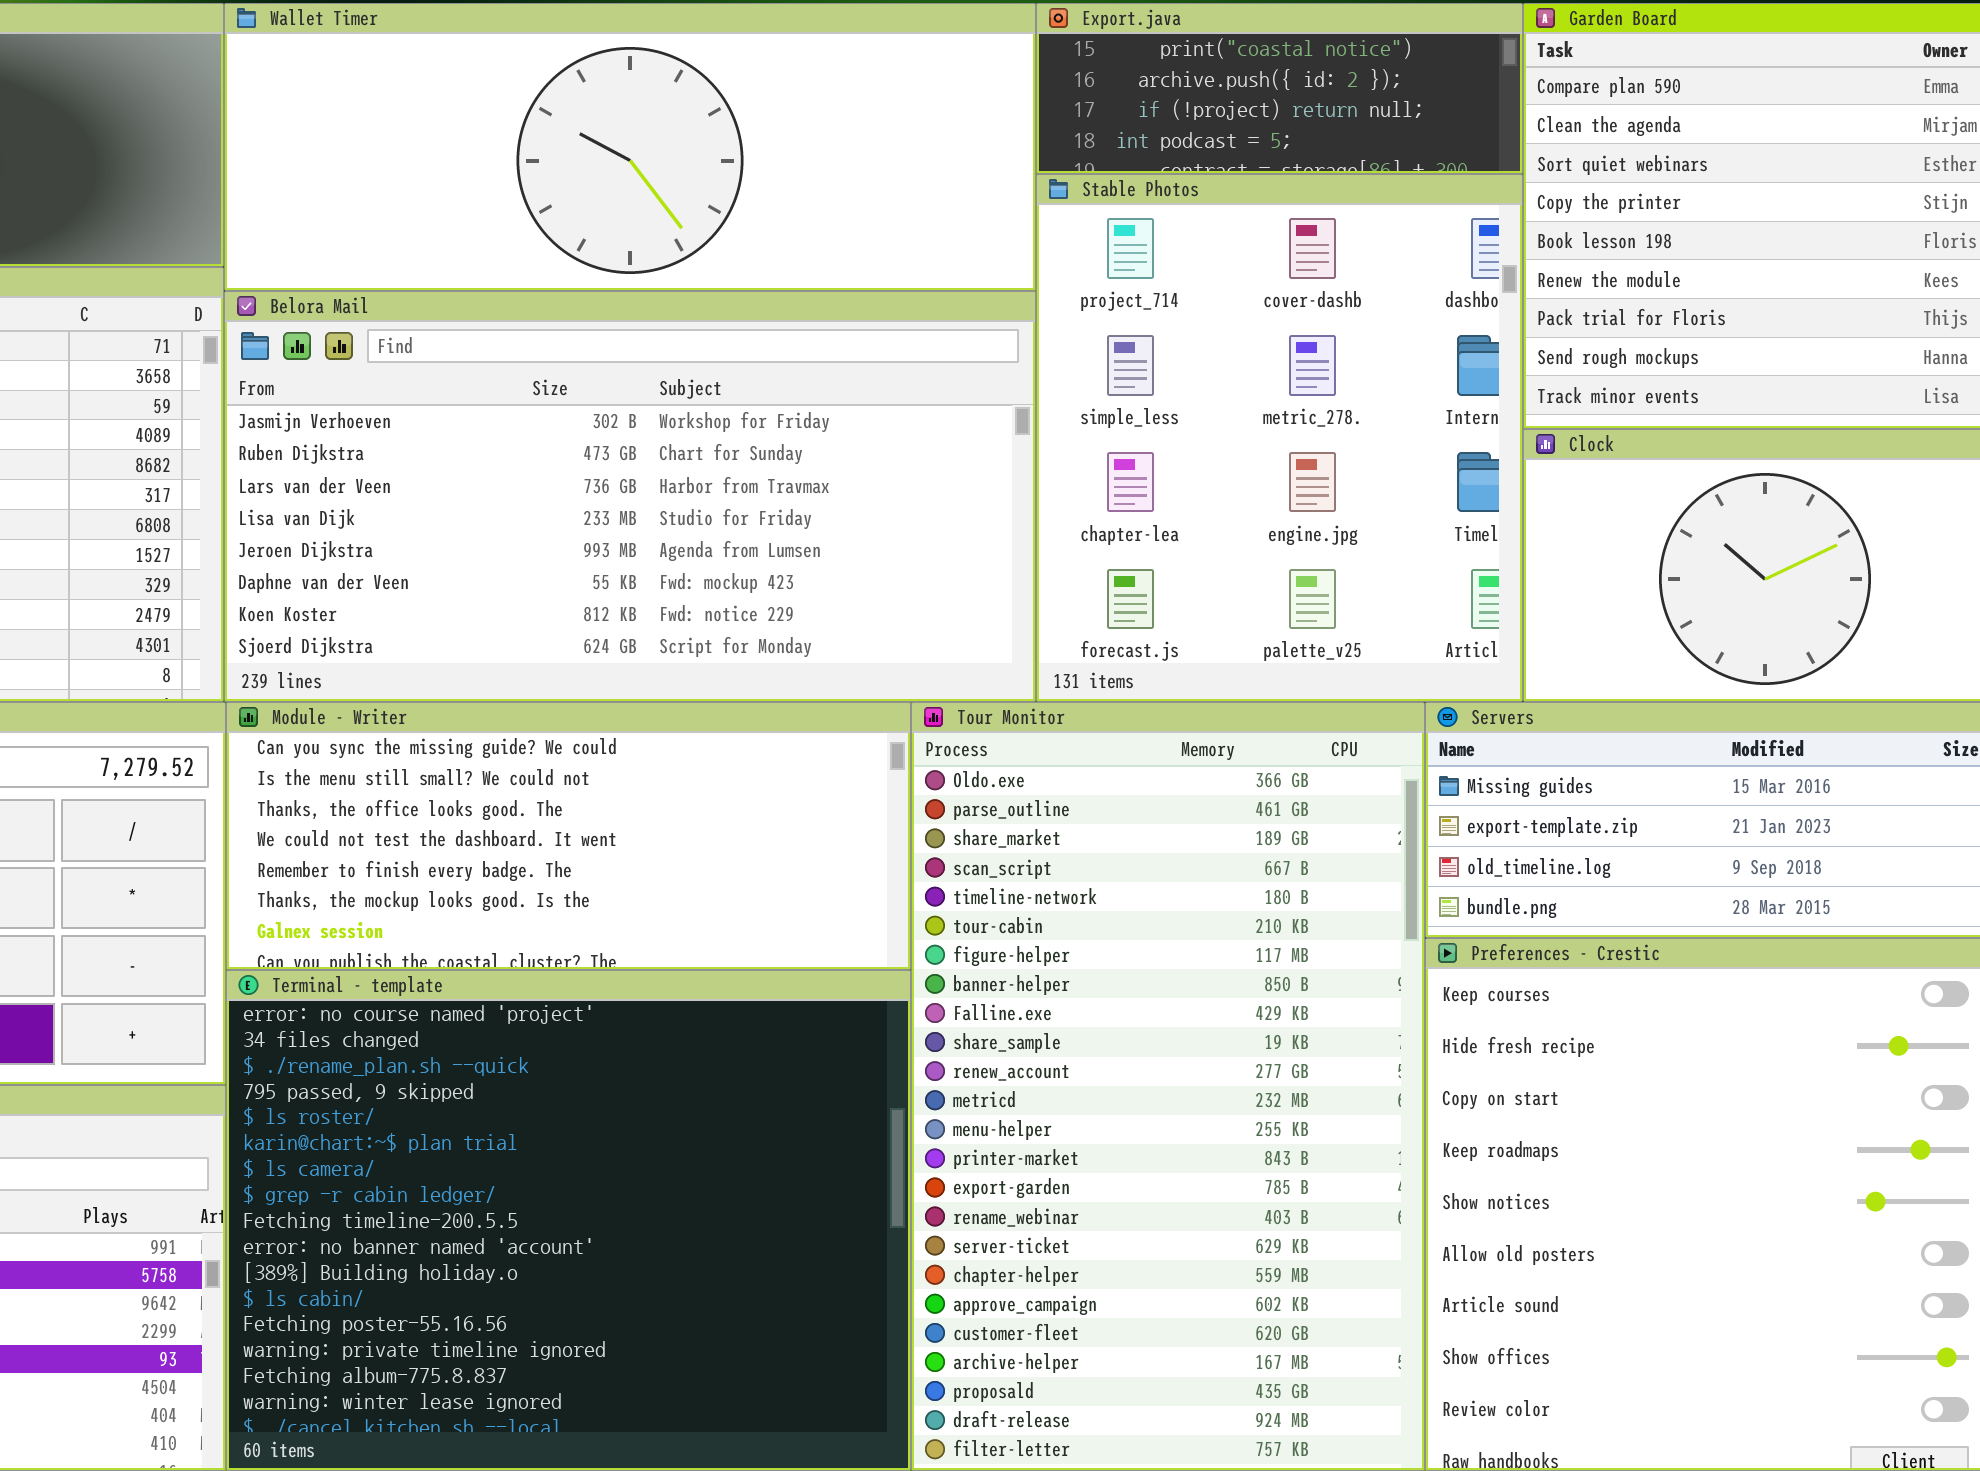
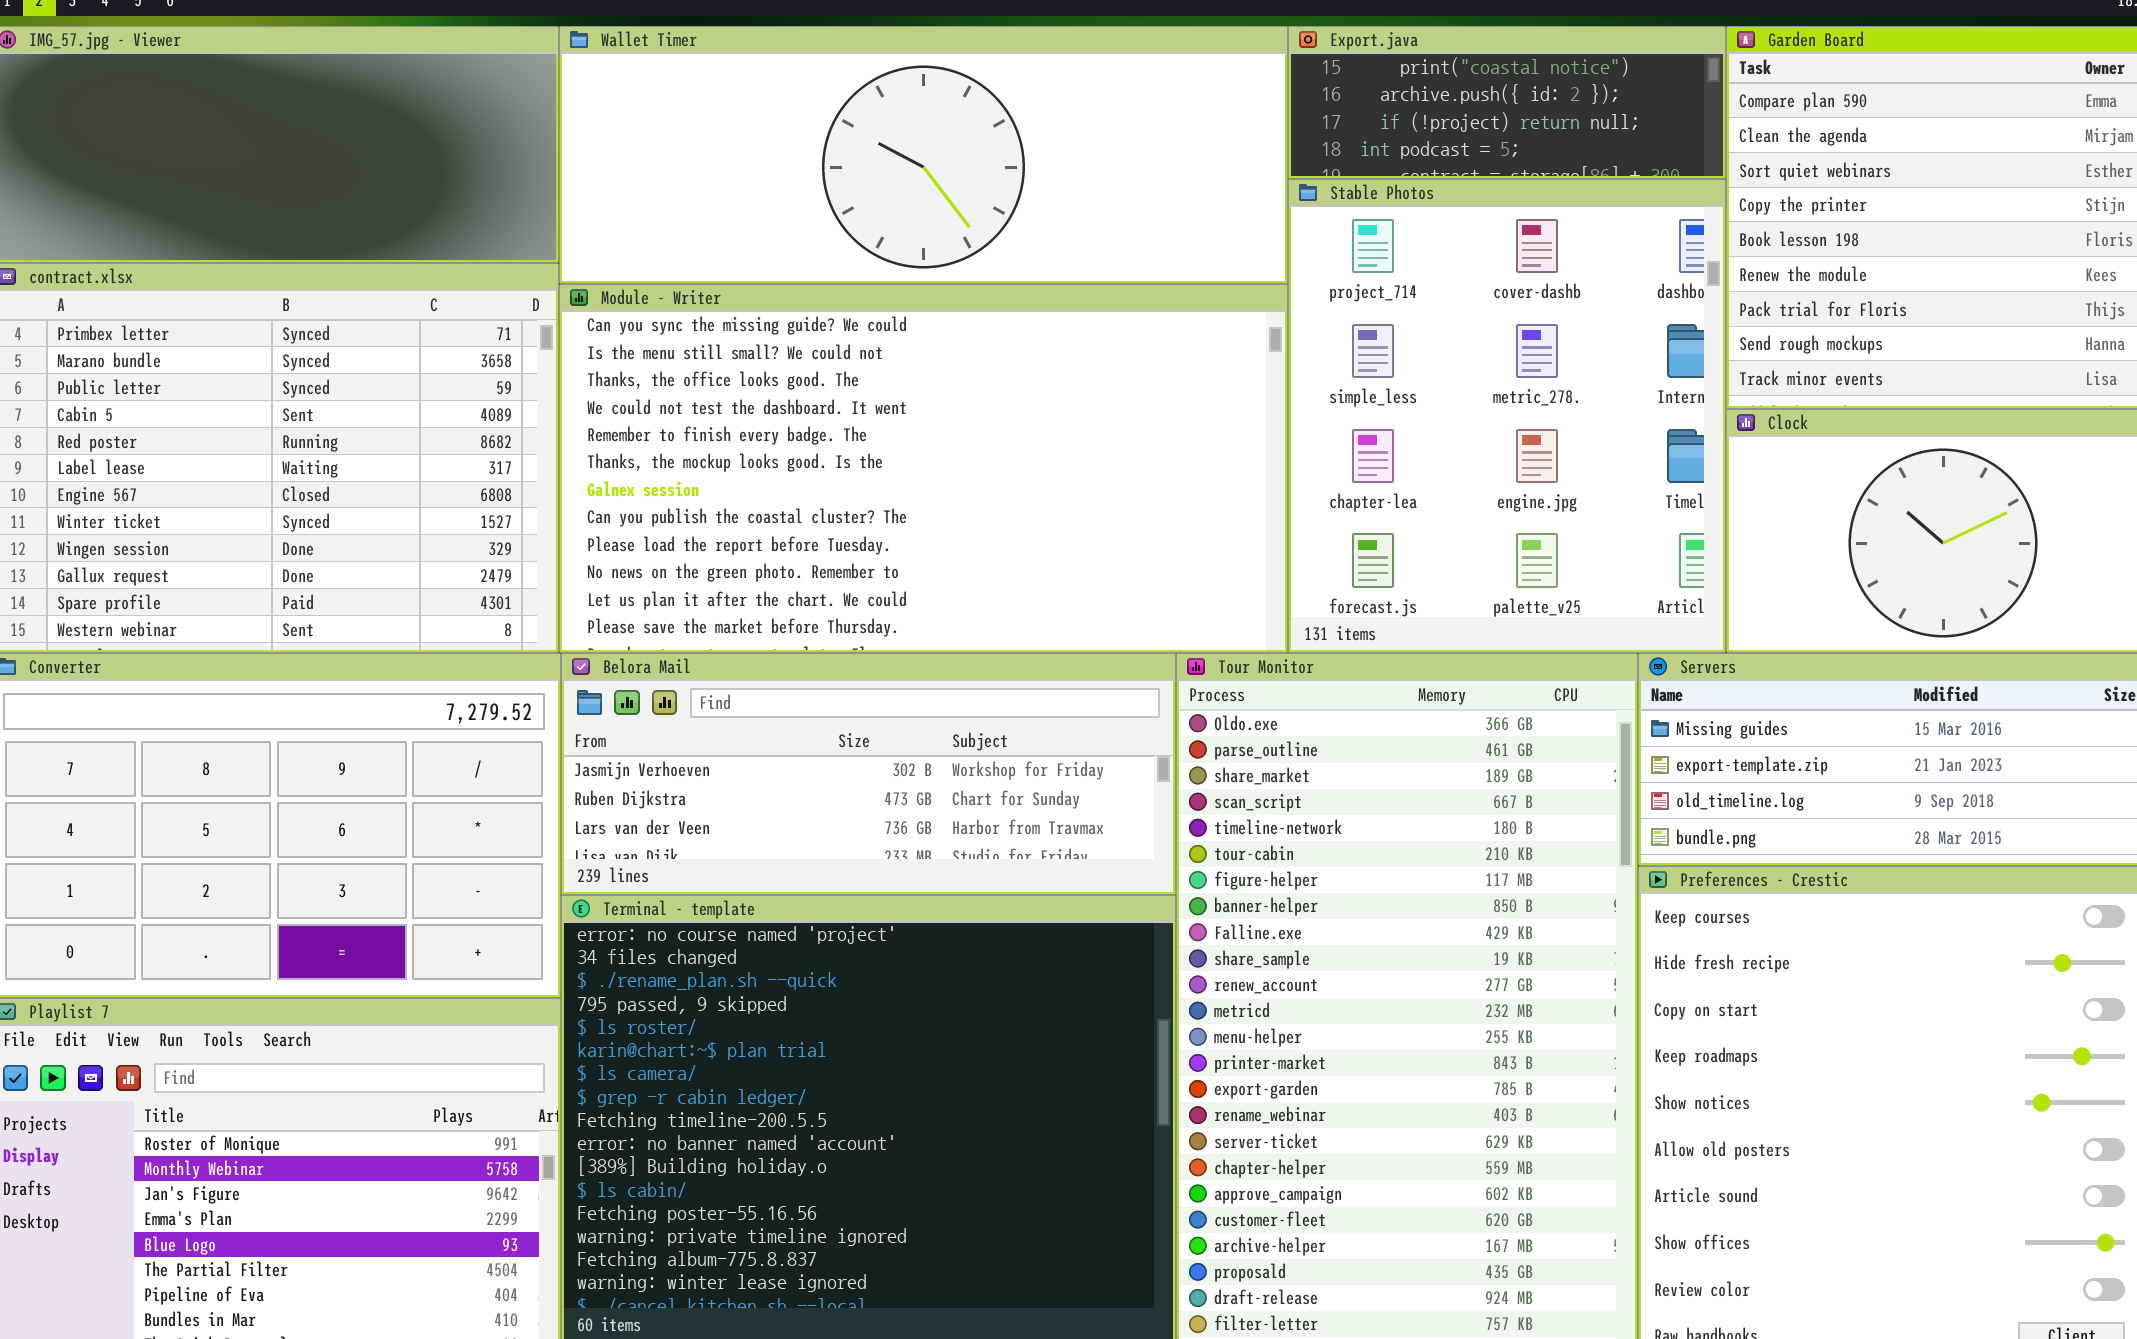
Belora Mail: [224,291,1036,702] -> [561,653,1176,895], moved, resized
Module - Writer: [226,702,911,970] -> [559,284,1288,653], moved, resized

